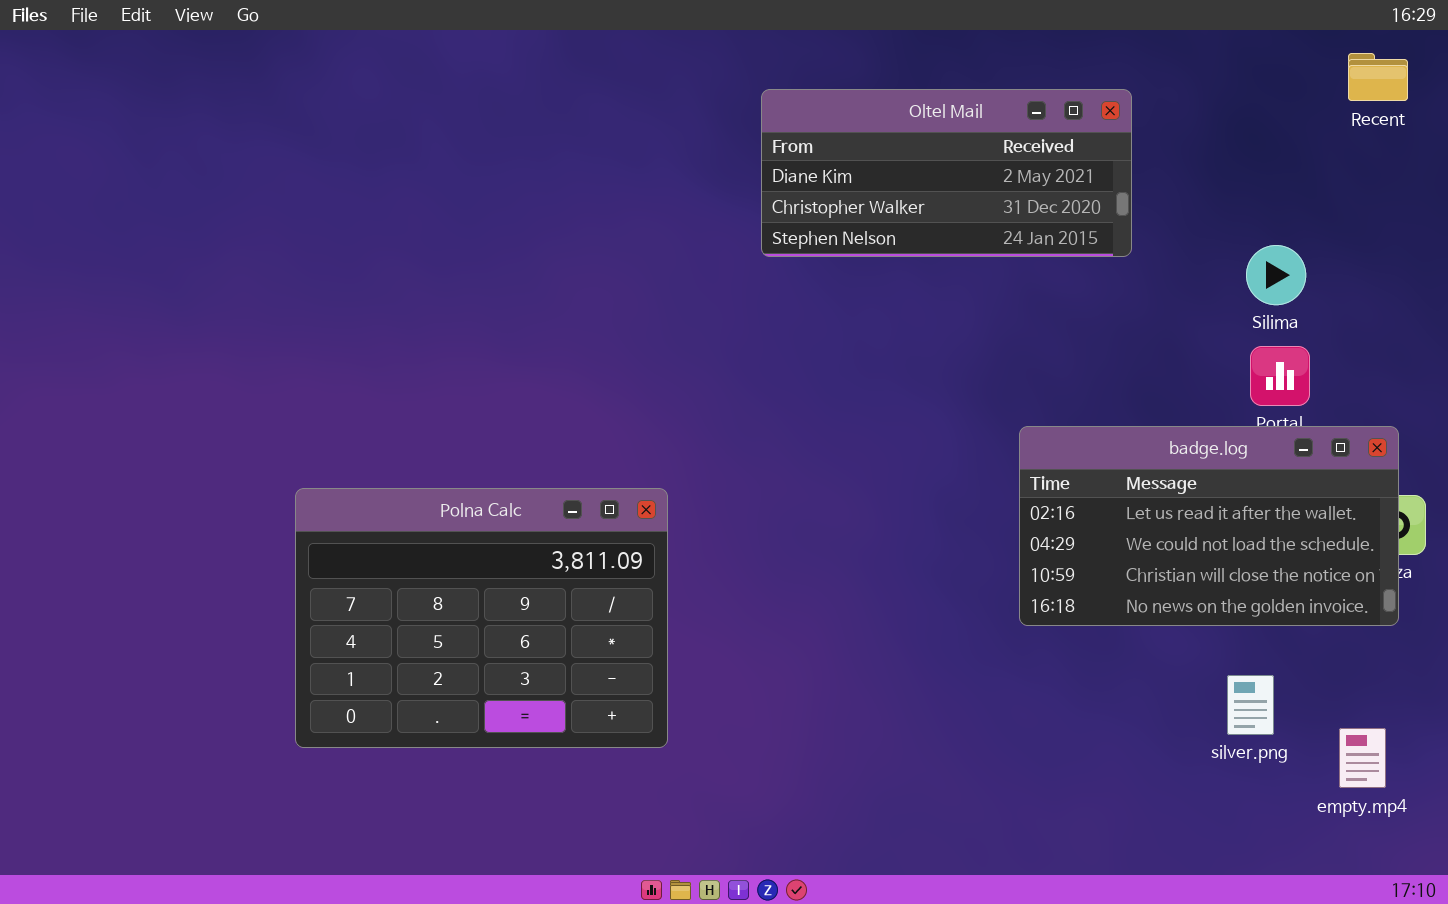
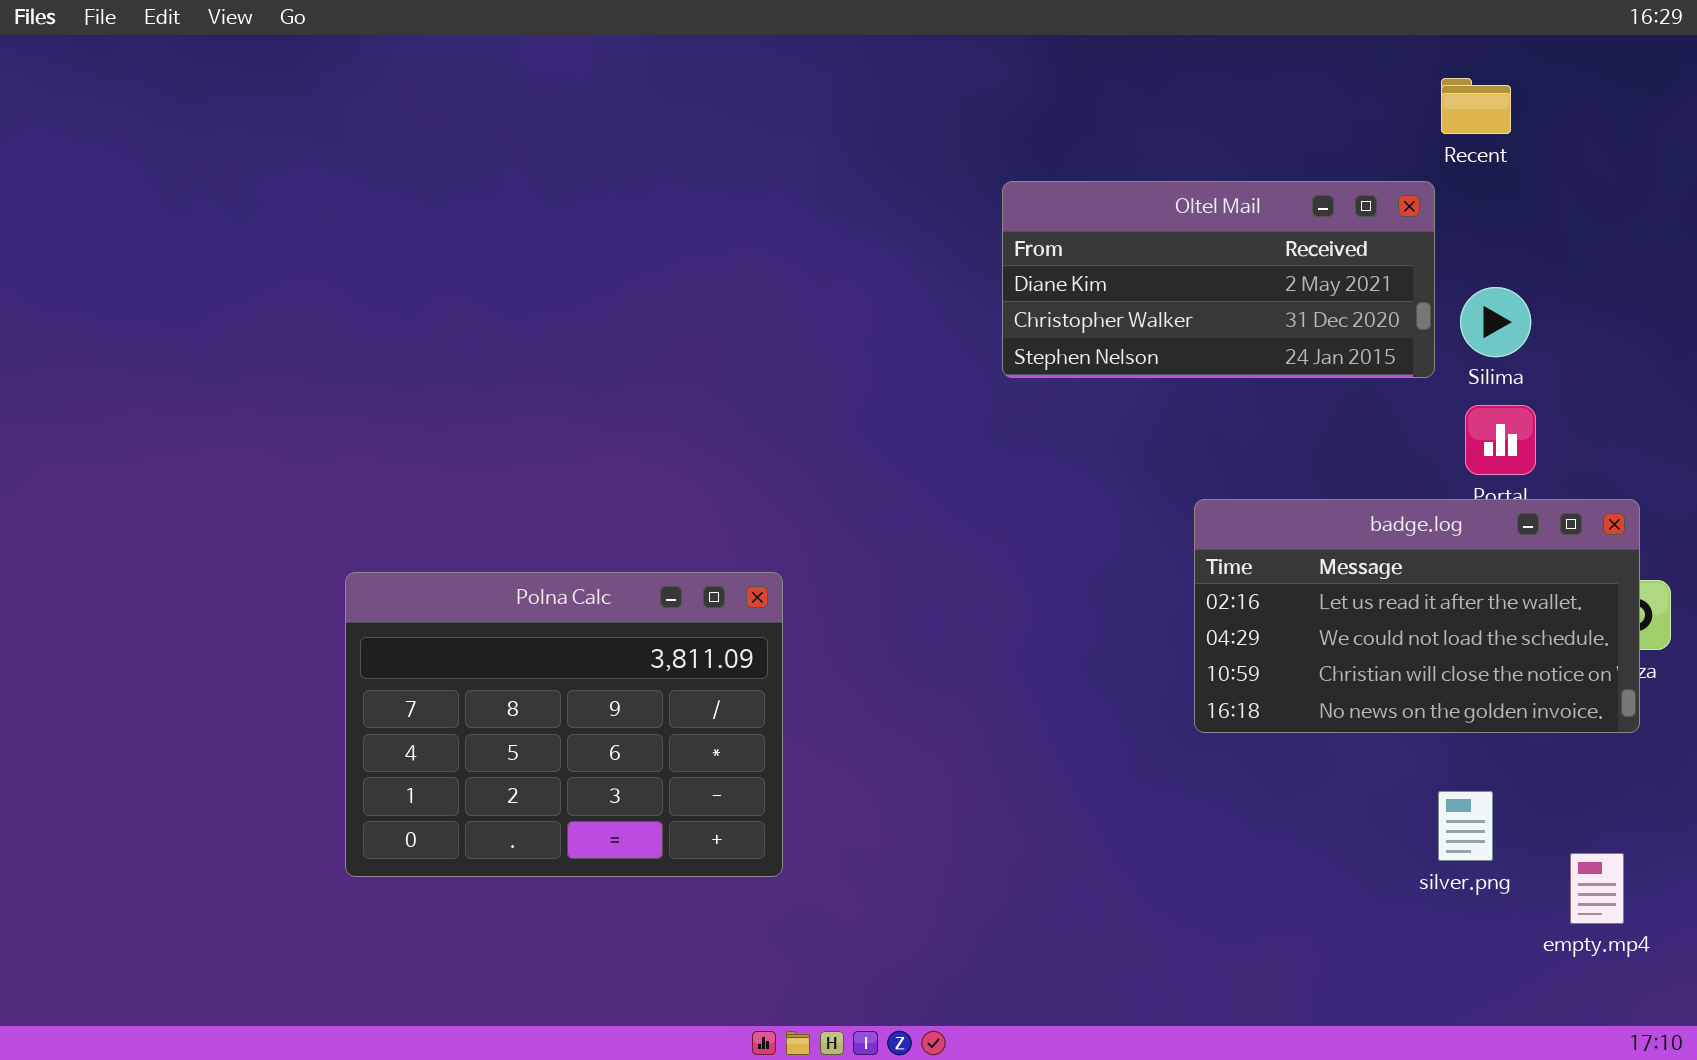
Recent: [1348,53,1408,101] -> [1441,78,1511,134], moved
Oltel Mail: [761,89,1132,257] -> [1002,181,1435,378], moved

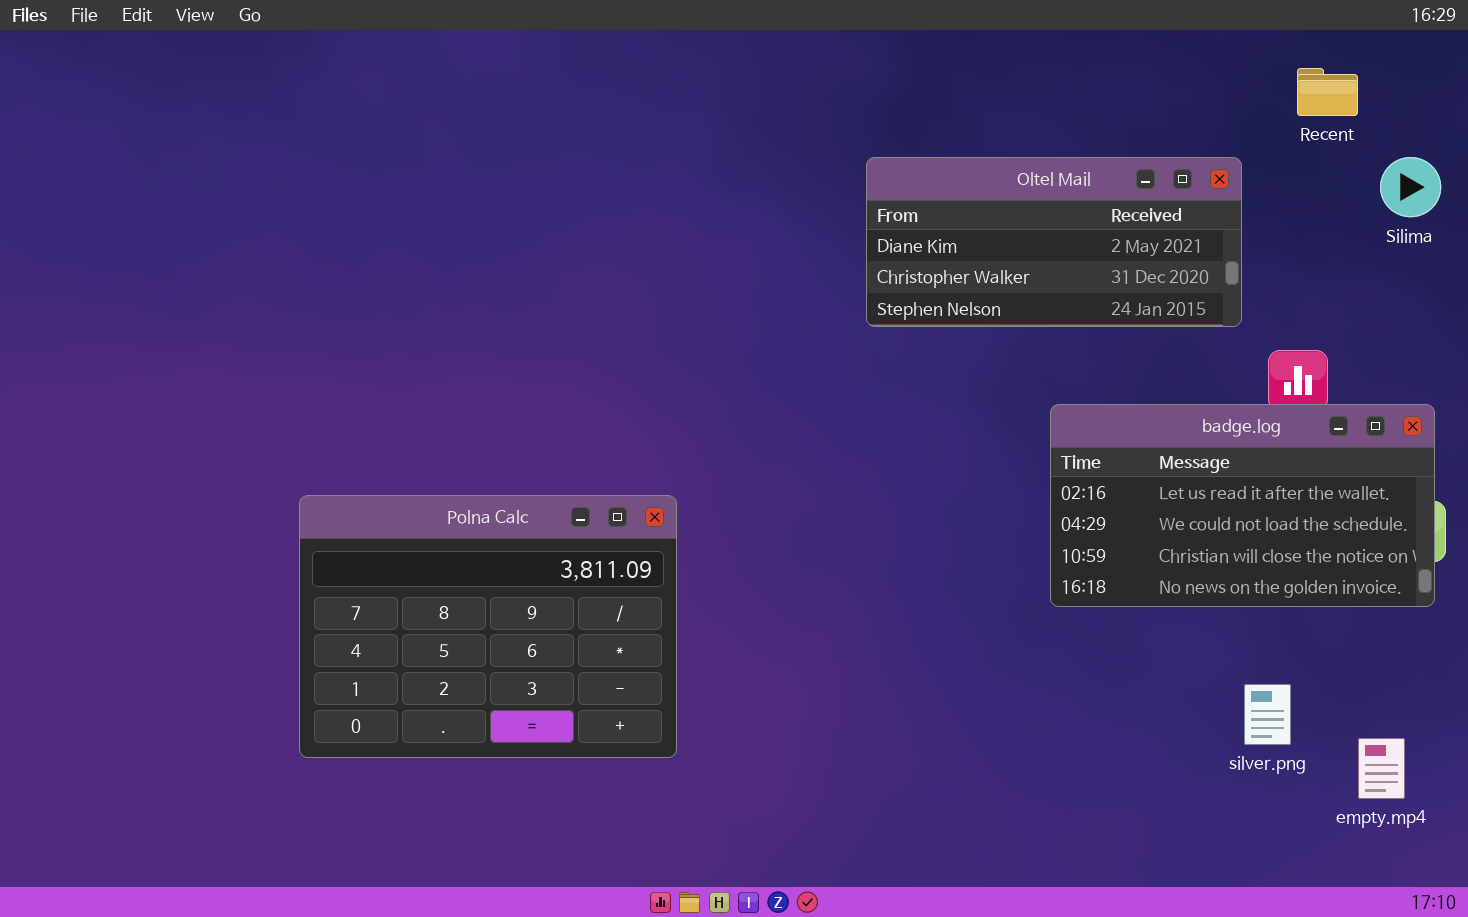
Recent: [1441,78,1511,134] -> [1297,68,1358,116], moved
Silima: [1460,287,1531,357] -> [1380,157,1441,217], moved
badge.log: [1194,499,1640,733] -> [1050,404,1435,607], moved

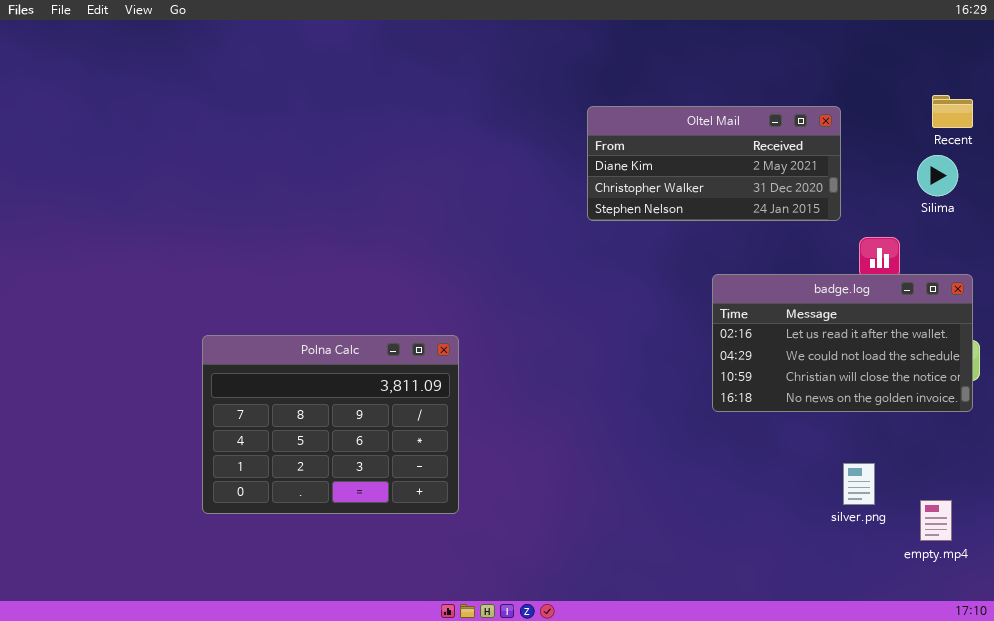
Recent: [1297,68,1358,116] -> [932,95,973,128], moved
Silima: [1380,157,1441,217] -> [917,155,958,196], moved

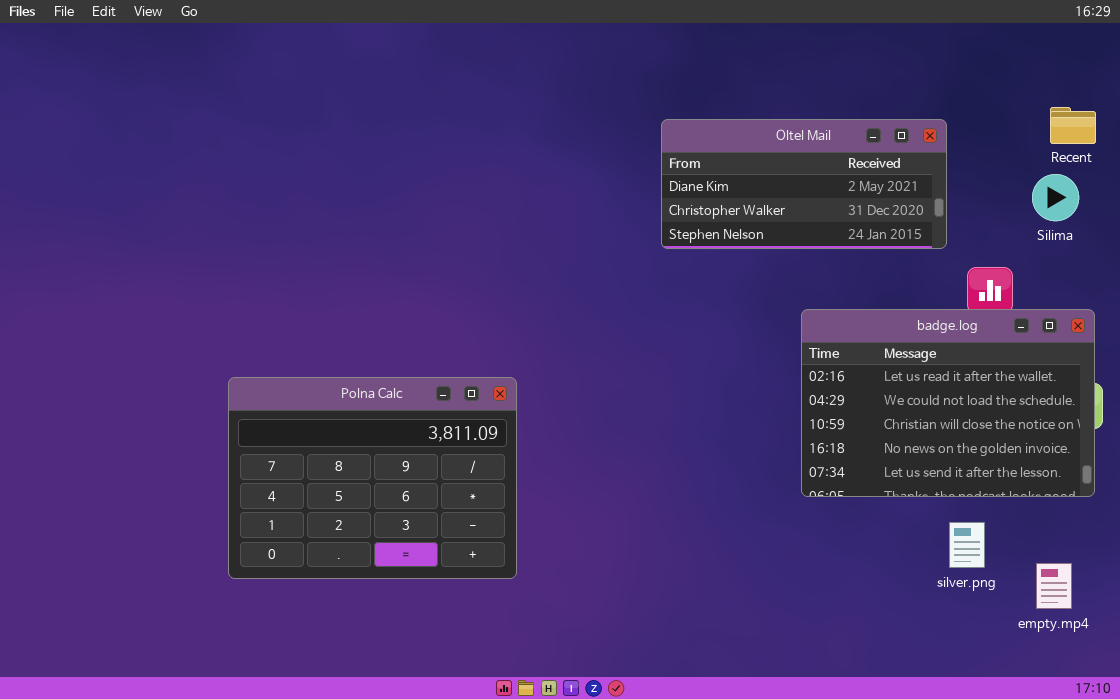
badge.log: [712,274,973,412] -> [801,309,1095,497], resized

